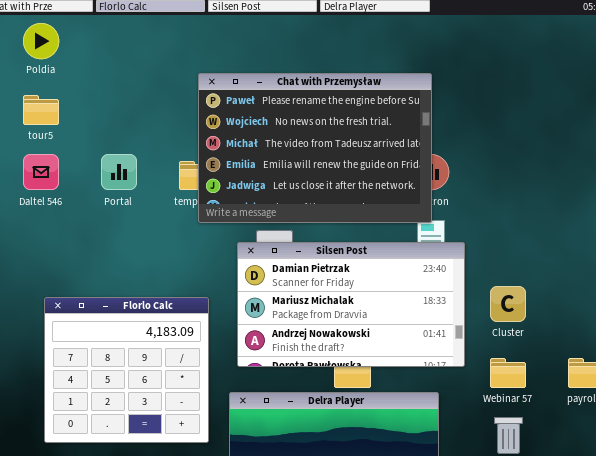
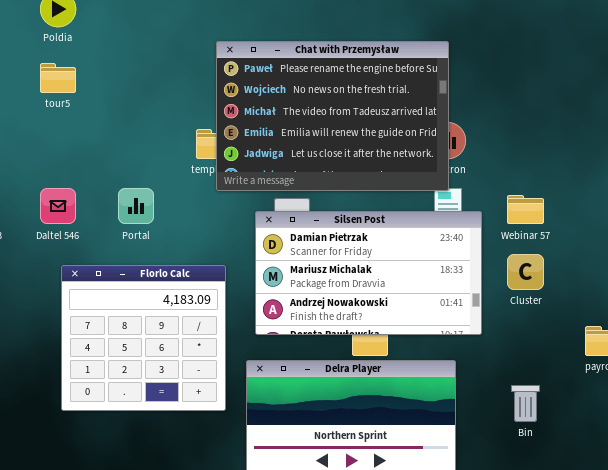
Daltel 546: [23,154,59,190] -> [40,188,76,224], moved
Portal: [101,154,137,190] -> [118,188,154,224], moved
Webinar 57: [490,358,526,388] -> [507,195,544,224], moved

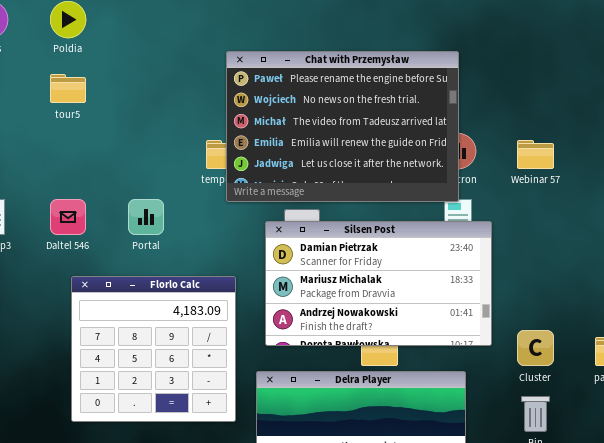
Webinar 57: [507,195,544,224] -> [517,140,554,169], moved
Cluster: [507,254,544,290] -> [517,330,554,366], moved

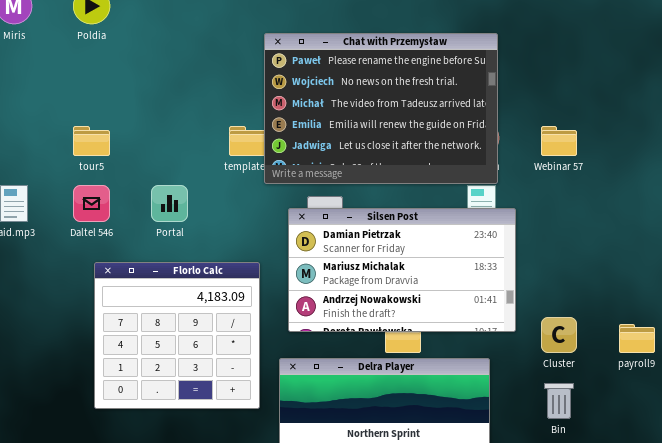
Chat with Przemysław: [226,51,459,202] -> [264,33,498,184], moved
tour5: [50,74,86,103] -> [73,126,110,156], moved

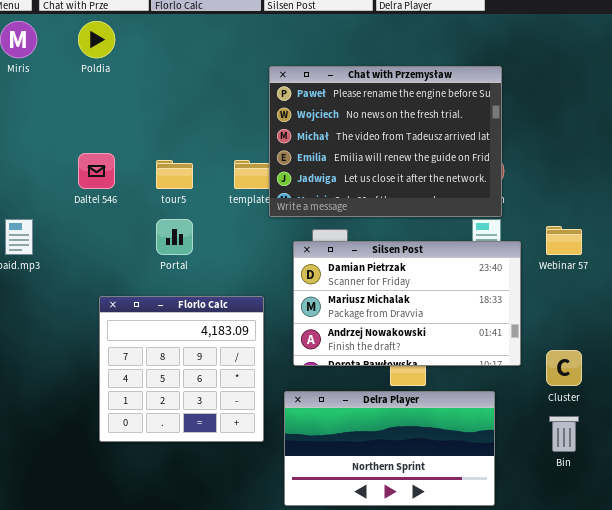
tour5: [73,126,110,156] -> [156,160,193,189], moved
Webinar 57: [541,126,577,156] -> [546,226,582,255], moved
Daltel 546: [73,185,110,222] -> [78,153,115,189], moved

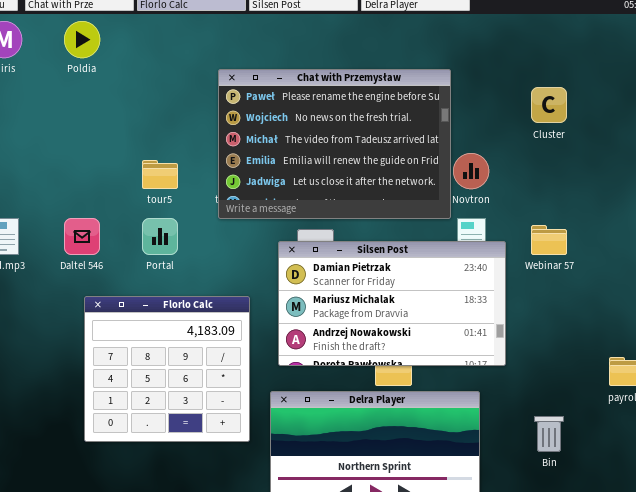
Chat with Przemysław: [269,66,502,217] -> [218,69,451,219], moved
Daltel 546: [78,153,115,189] -> [64,218,100,255], moved
Cluster: [546,350,582,386] -> [531,87,567,123], moved

